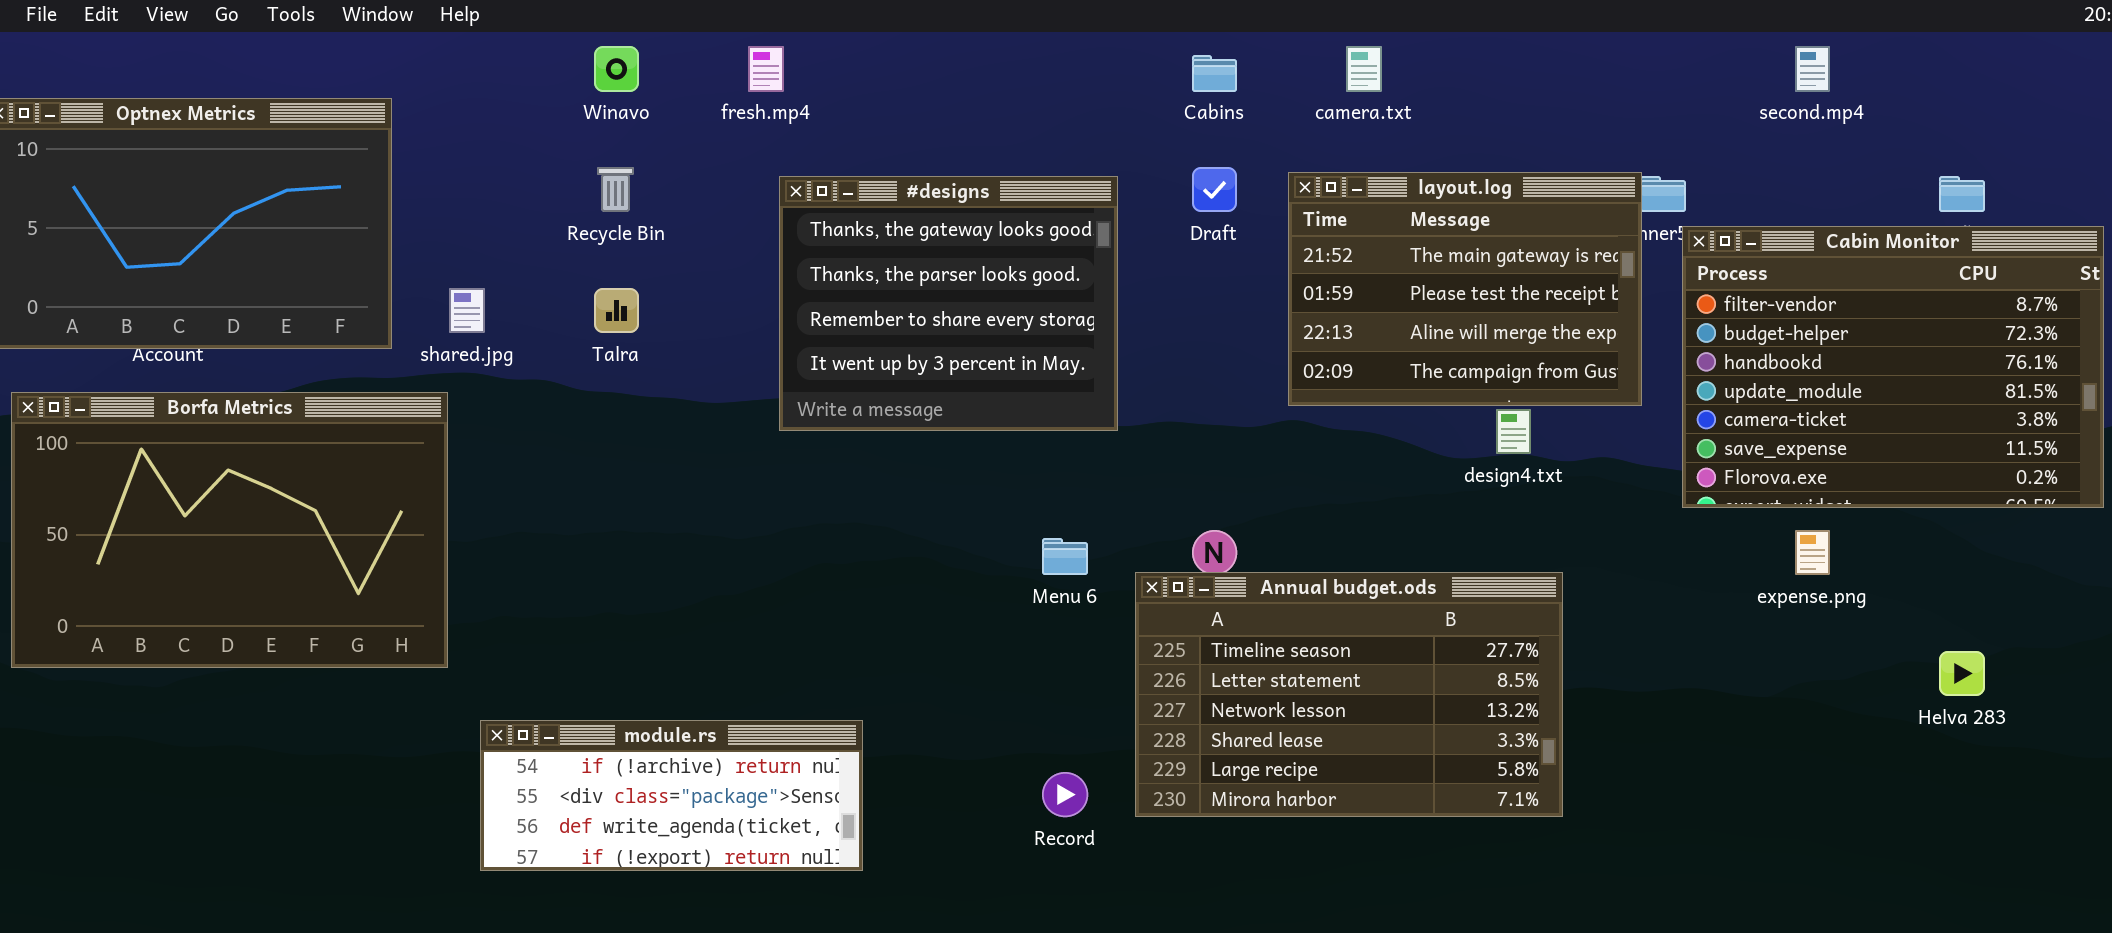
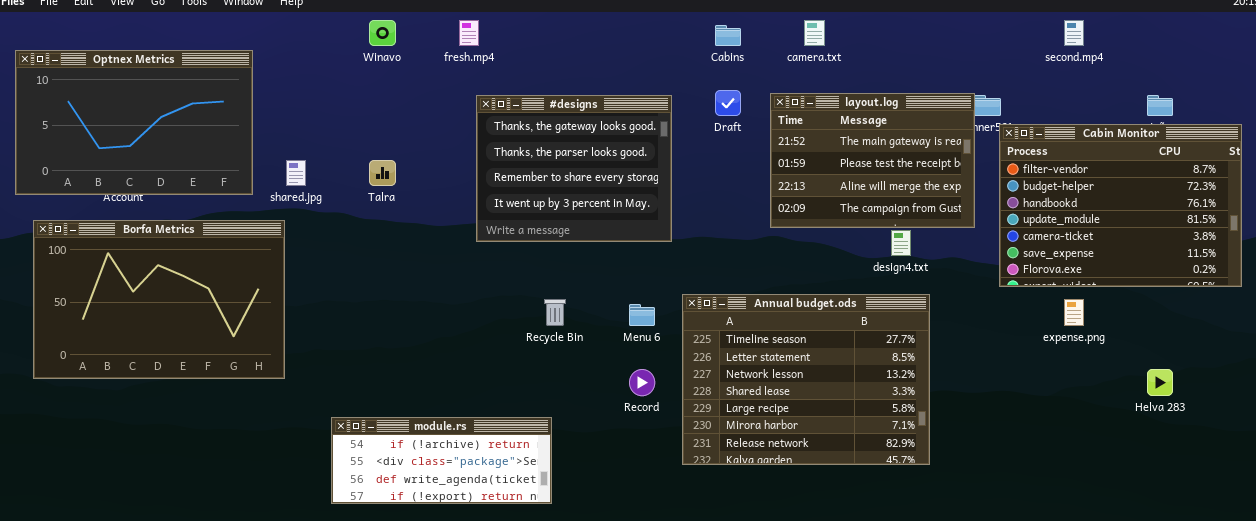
Recycle Bin: [597,167,634,212] -> [544,299,566,326], moved
Annual budget.ods: [1135,572,1563,817] -> [682,294,930,465], resized
module.rs: [480,720,863,871] -> [331,417,552,504], moved
Record: [1042,772,1088,817] -> [629,369,655,396], moved

